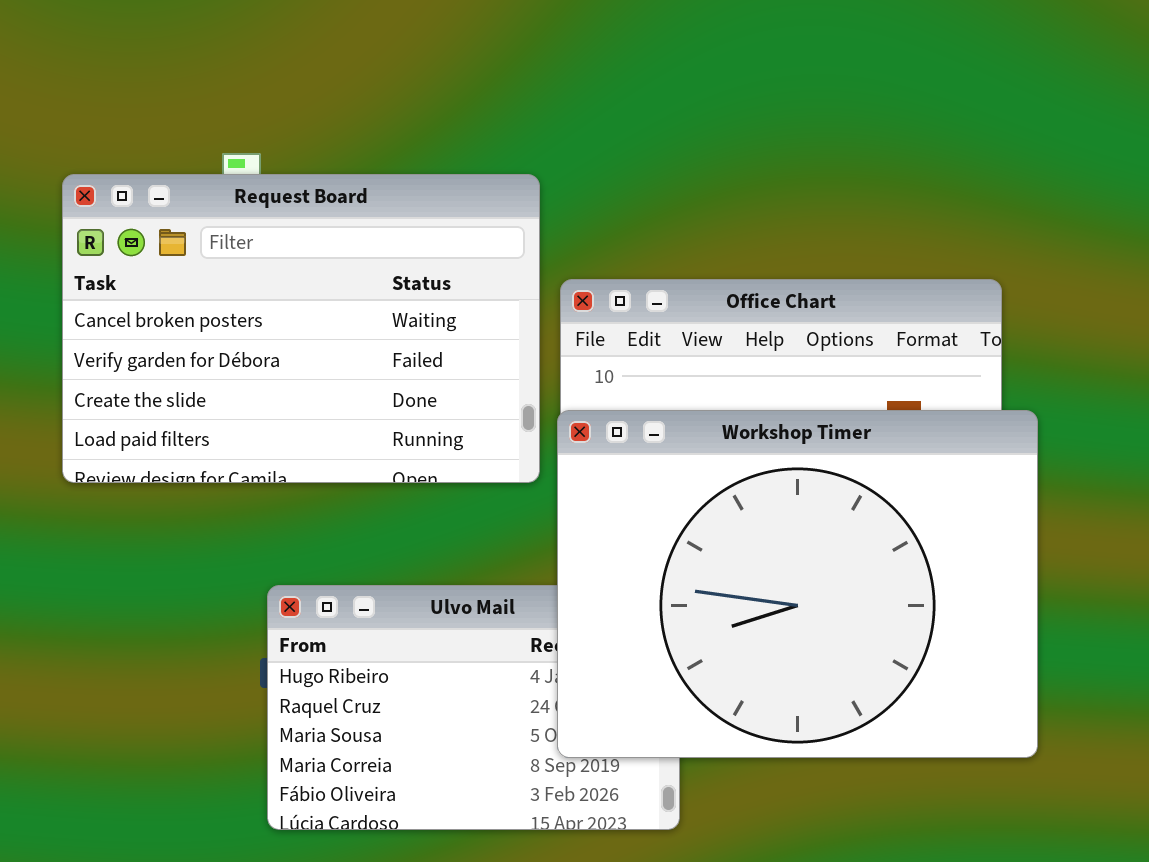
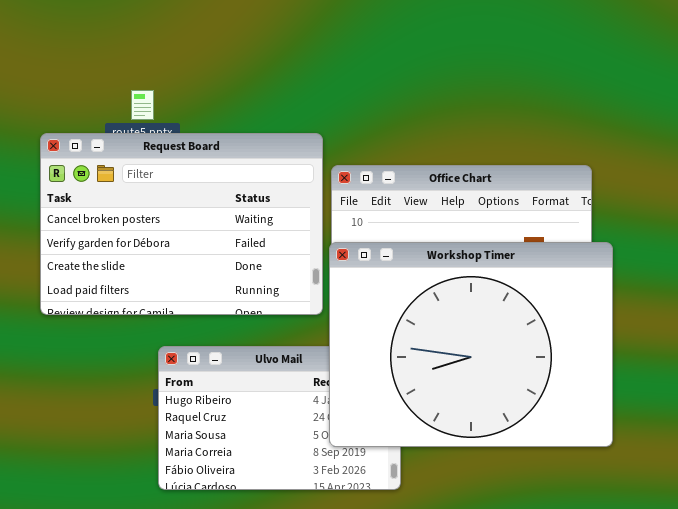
Request Board: [62,174,540,483] -> [40,133,323,315], moved

